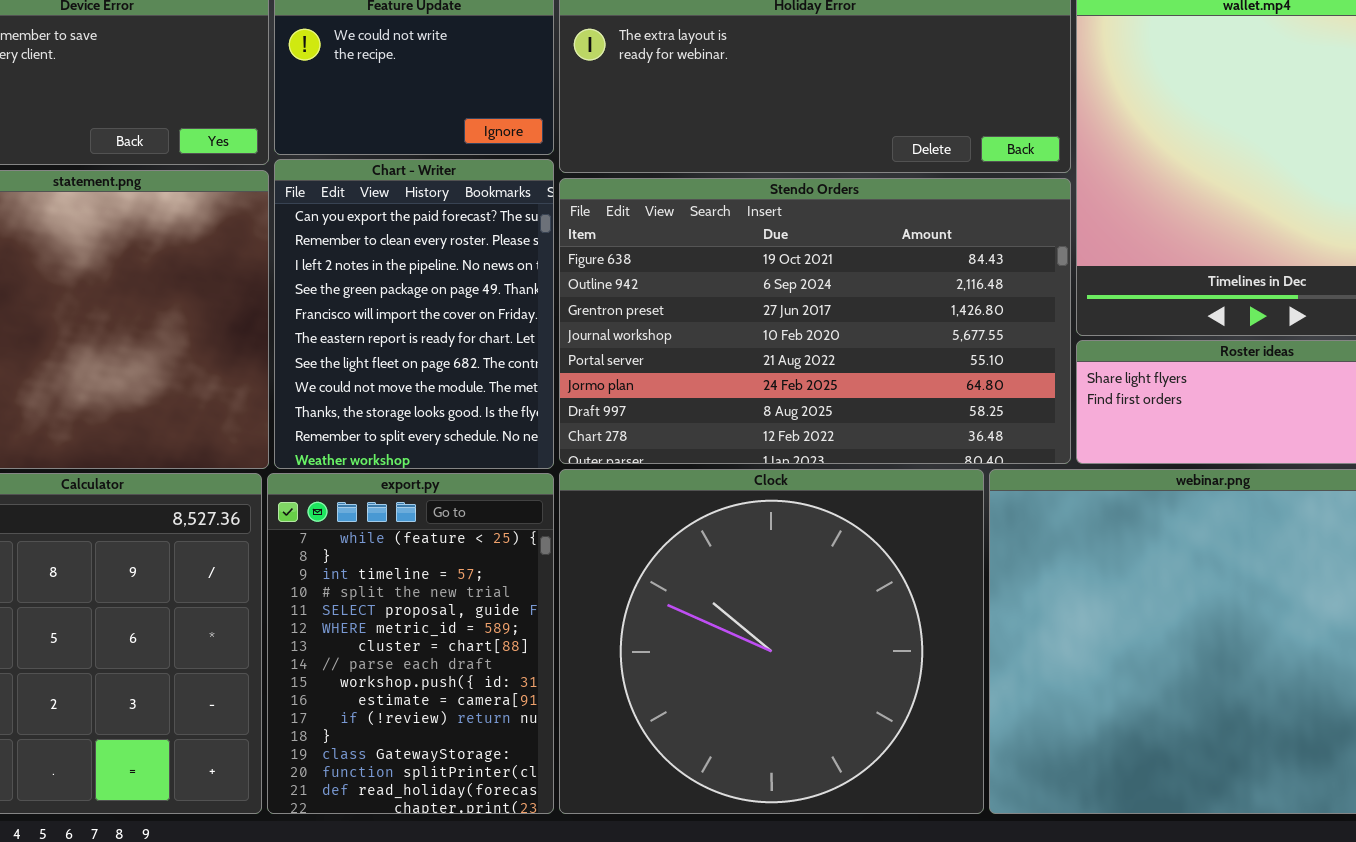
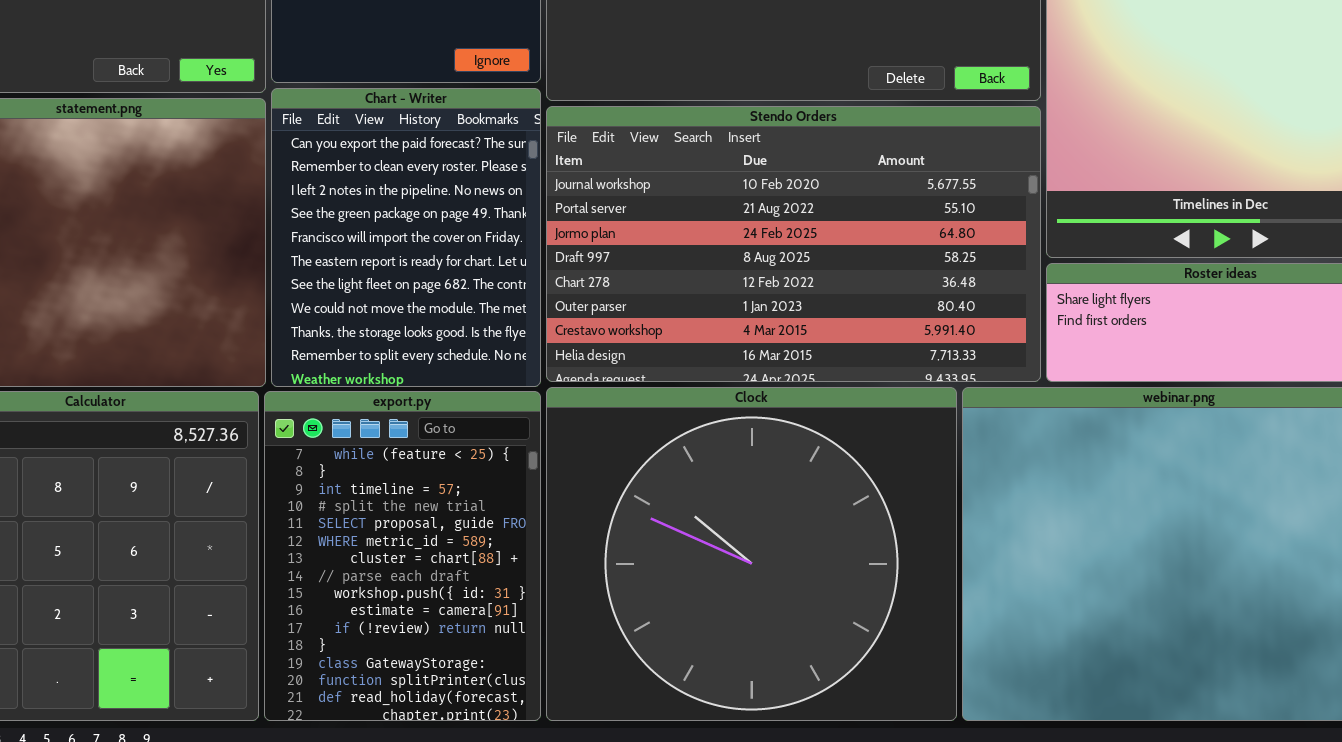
Stendo Orders: [559,178,1071,464] -> [546,106,1041,382], scrolled down 3 rows

